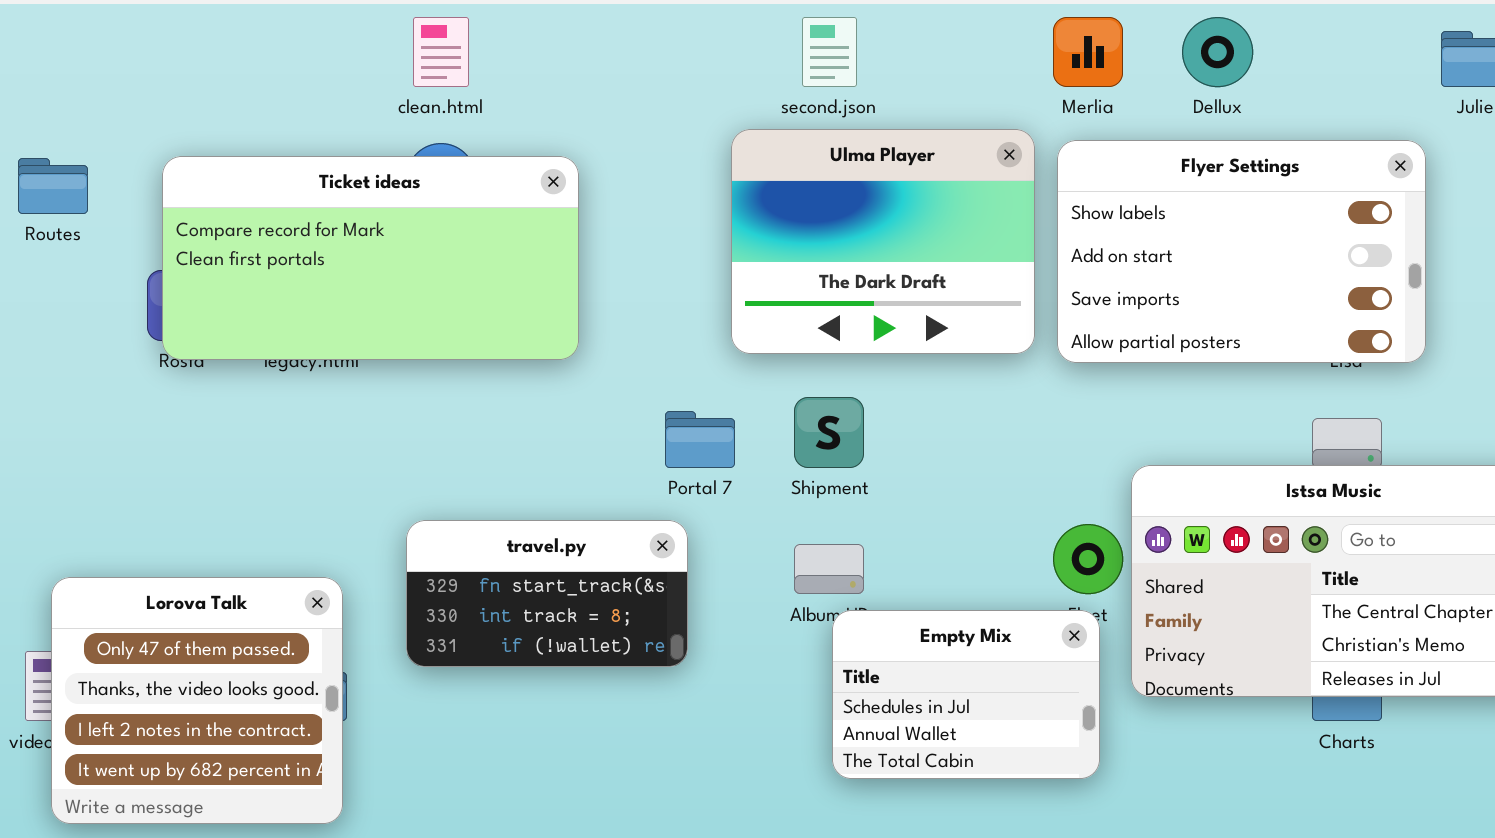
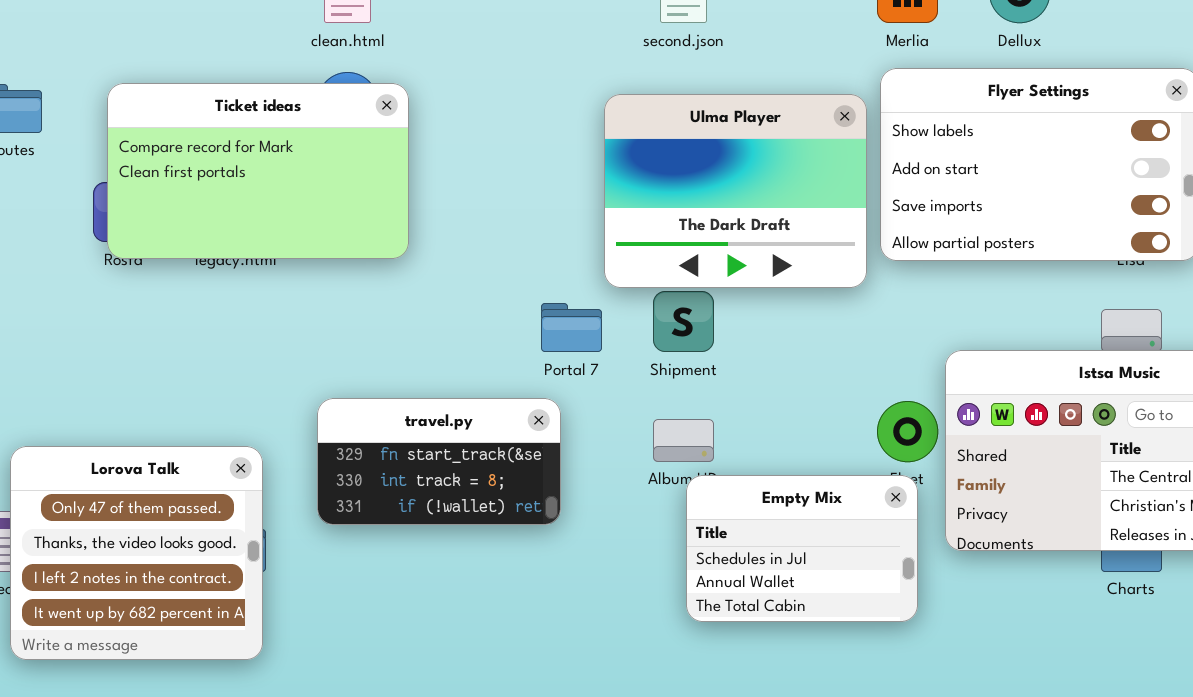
Ulma Player: [731,129,1035,354] -> [604,94,867,288], moved
Ticket ideas: [162,156,579,360] -> [107,83,409,259], resized

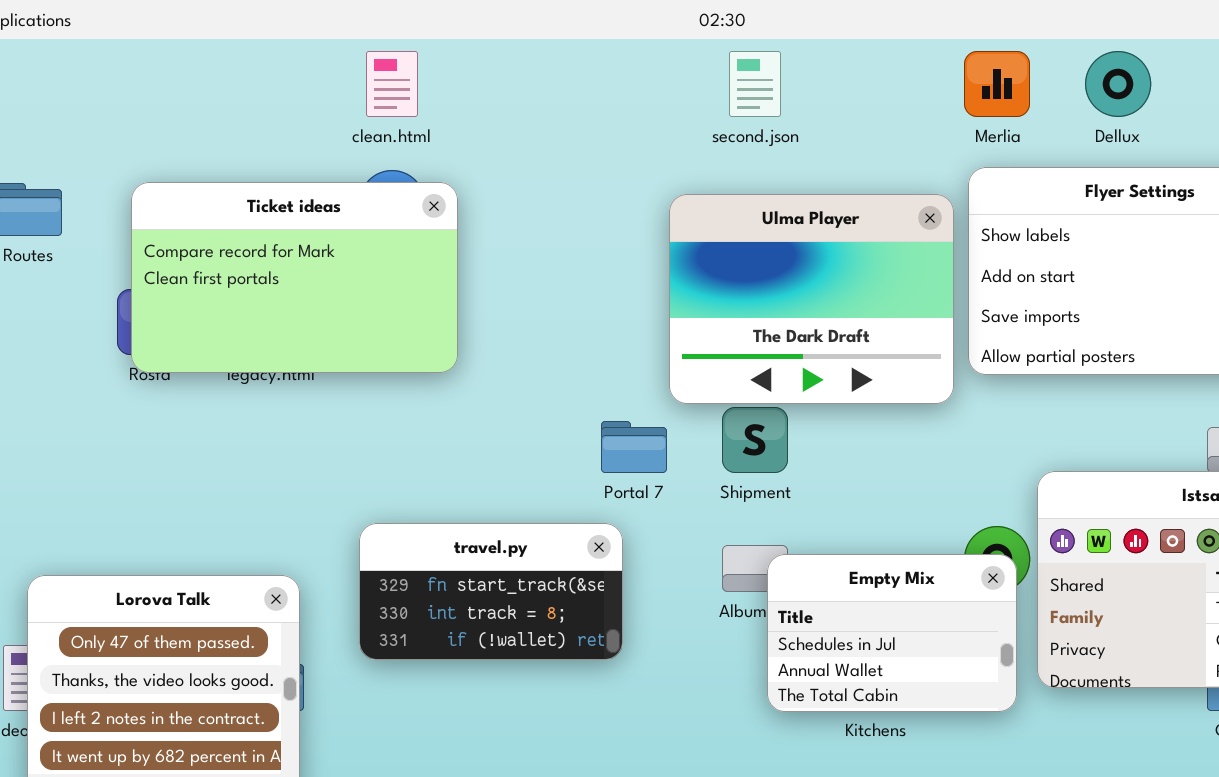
Empty Mix: [686,475,918,622] -> [767,554,1017,712], moved

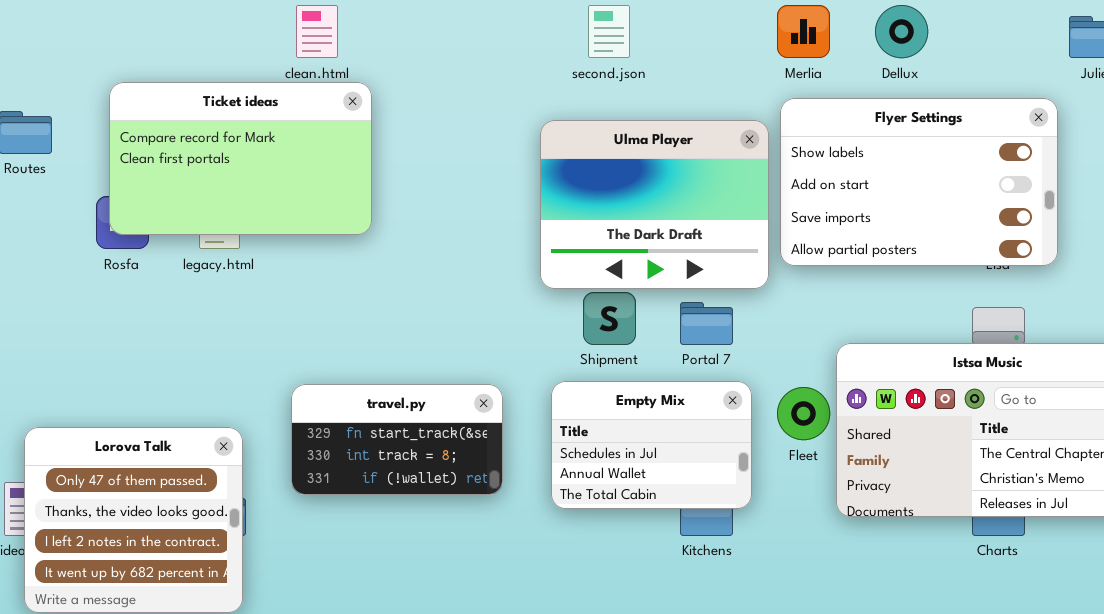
Ticket ideas: [131,182,458,373] -> [109,82,372,235], moved
Portal 7: [601,421,667,473] -> [680,302,733,345], moved
Empty Mix: [767,554,1017,712] -> [551,381,752,509], moved

